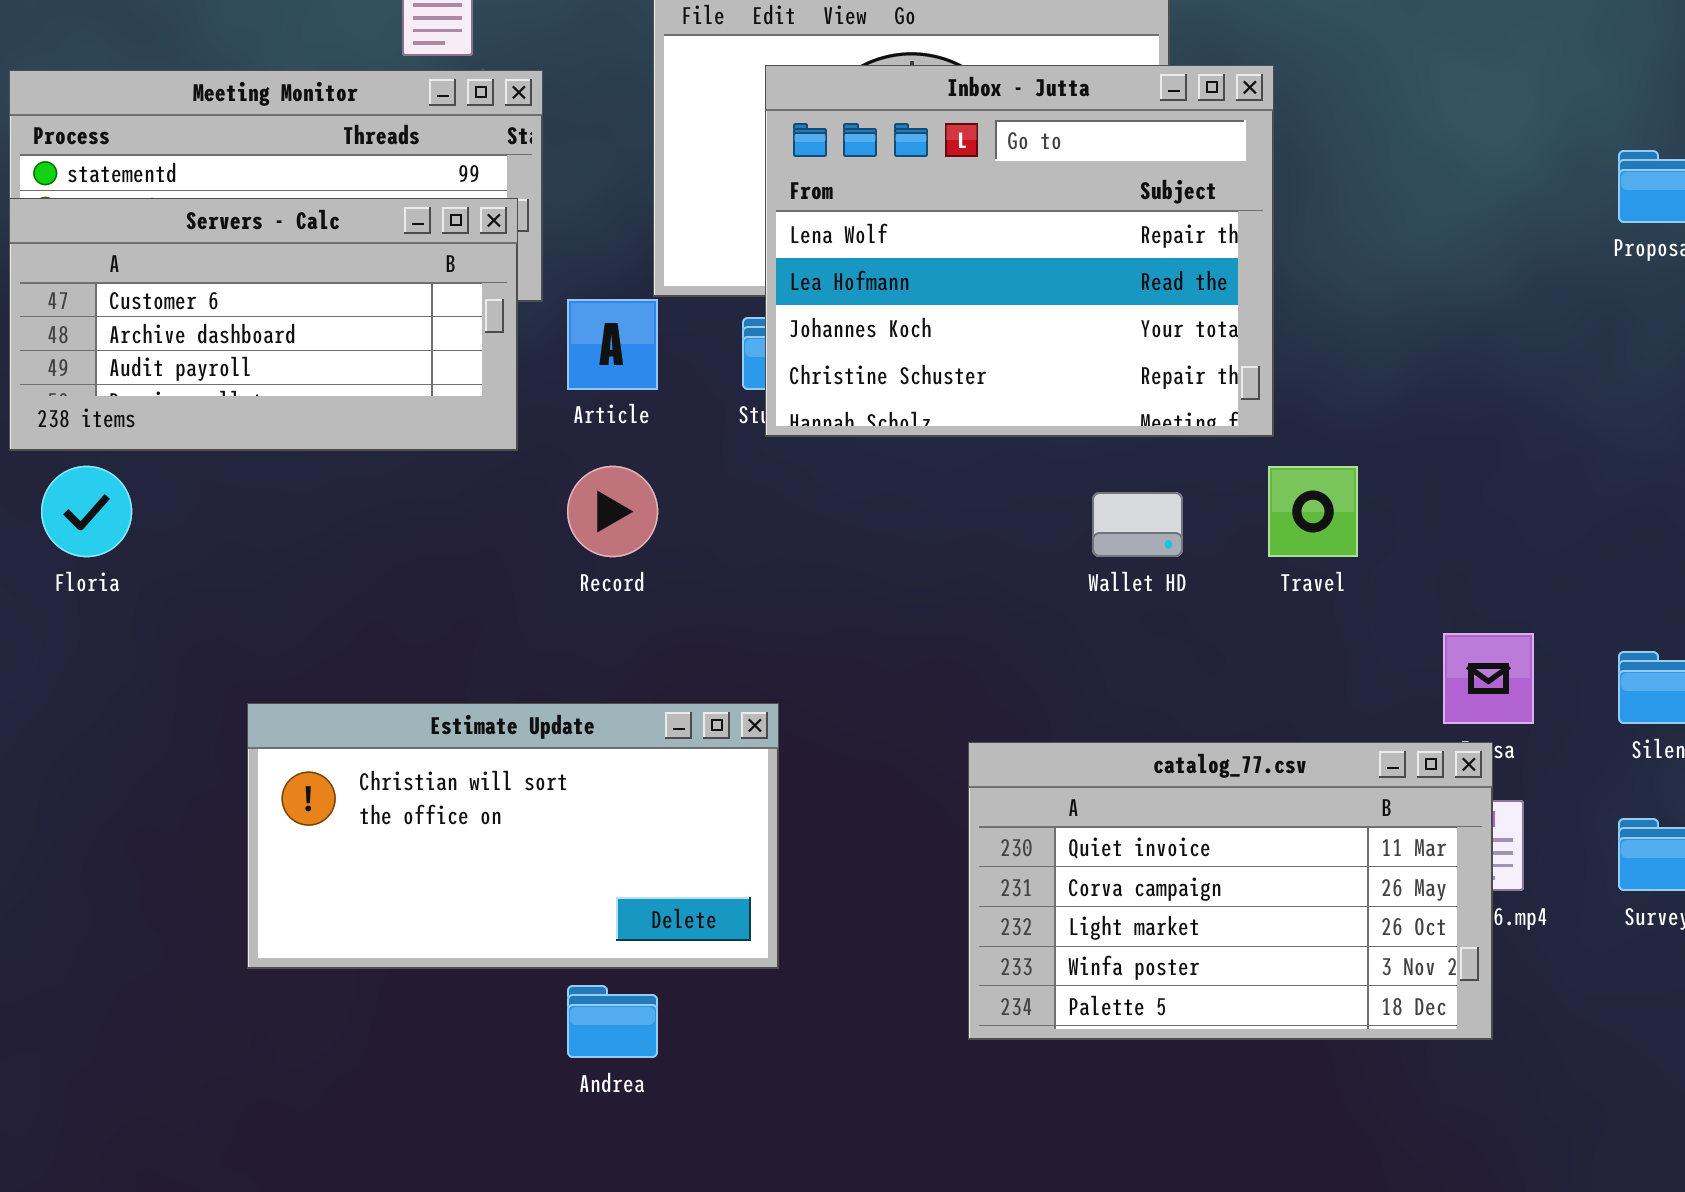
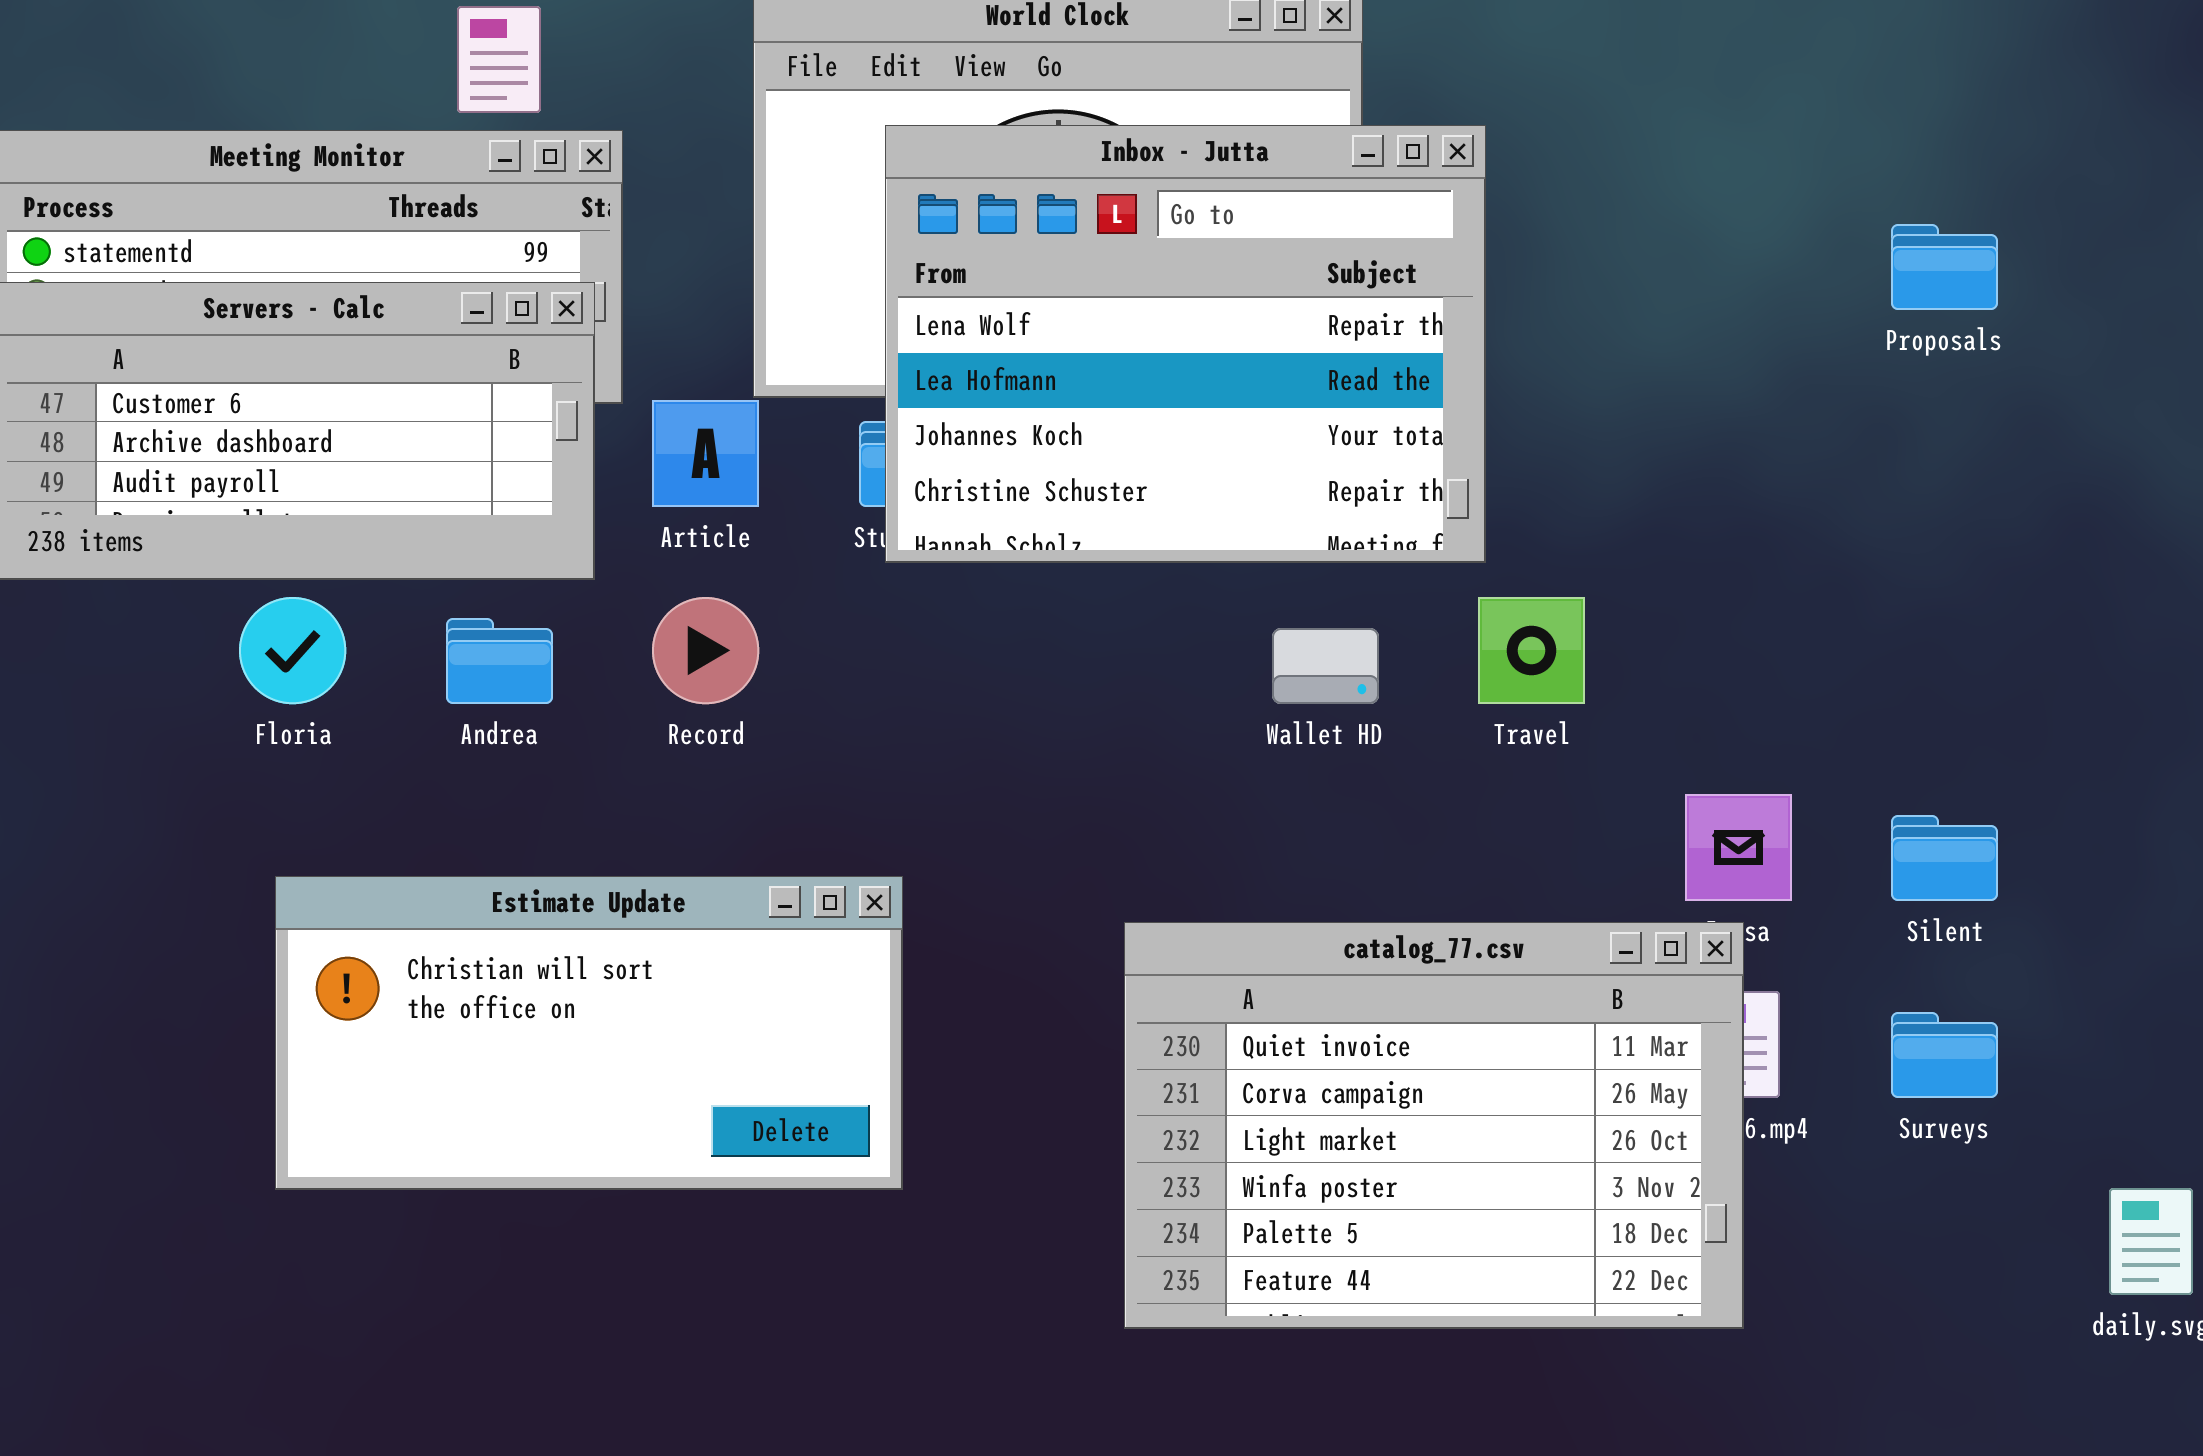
Floria: [41,466,132,557] -> [239,597,346,704], moved
catalog_77.csv: [968,742,1493,1040] -> [1124,922,1744,1329], resized
Andrea: [567,985,658,1058] -> [446,618,553,704], moved

